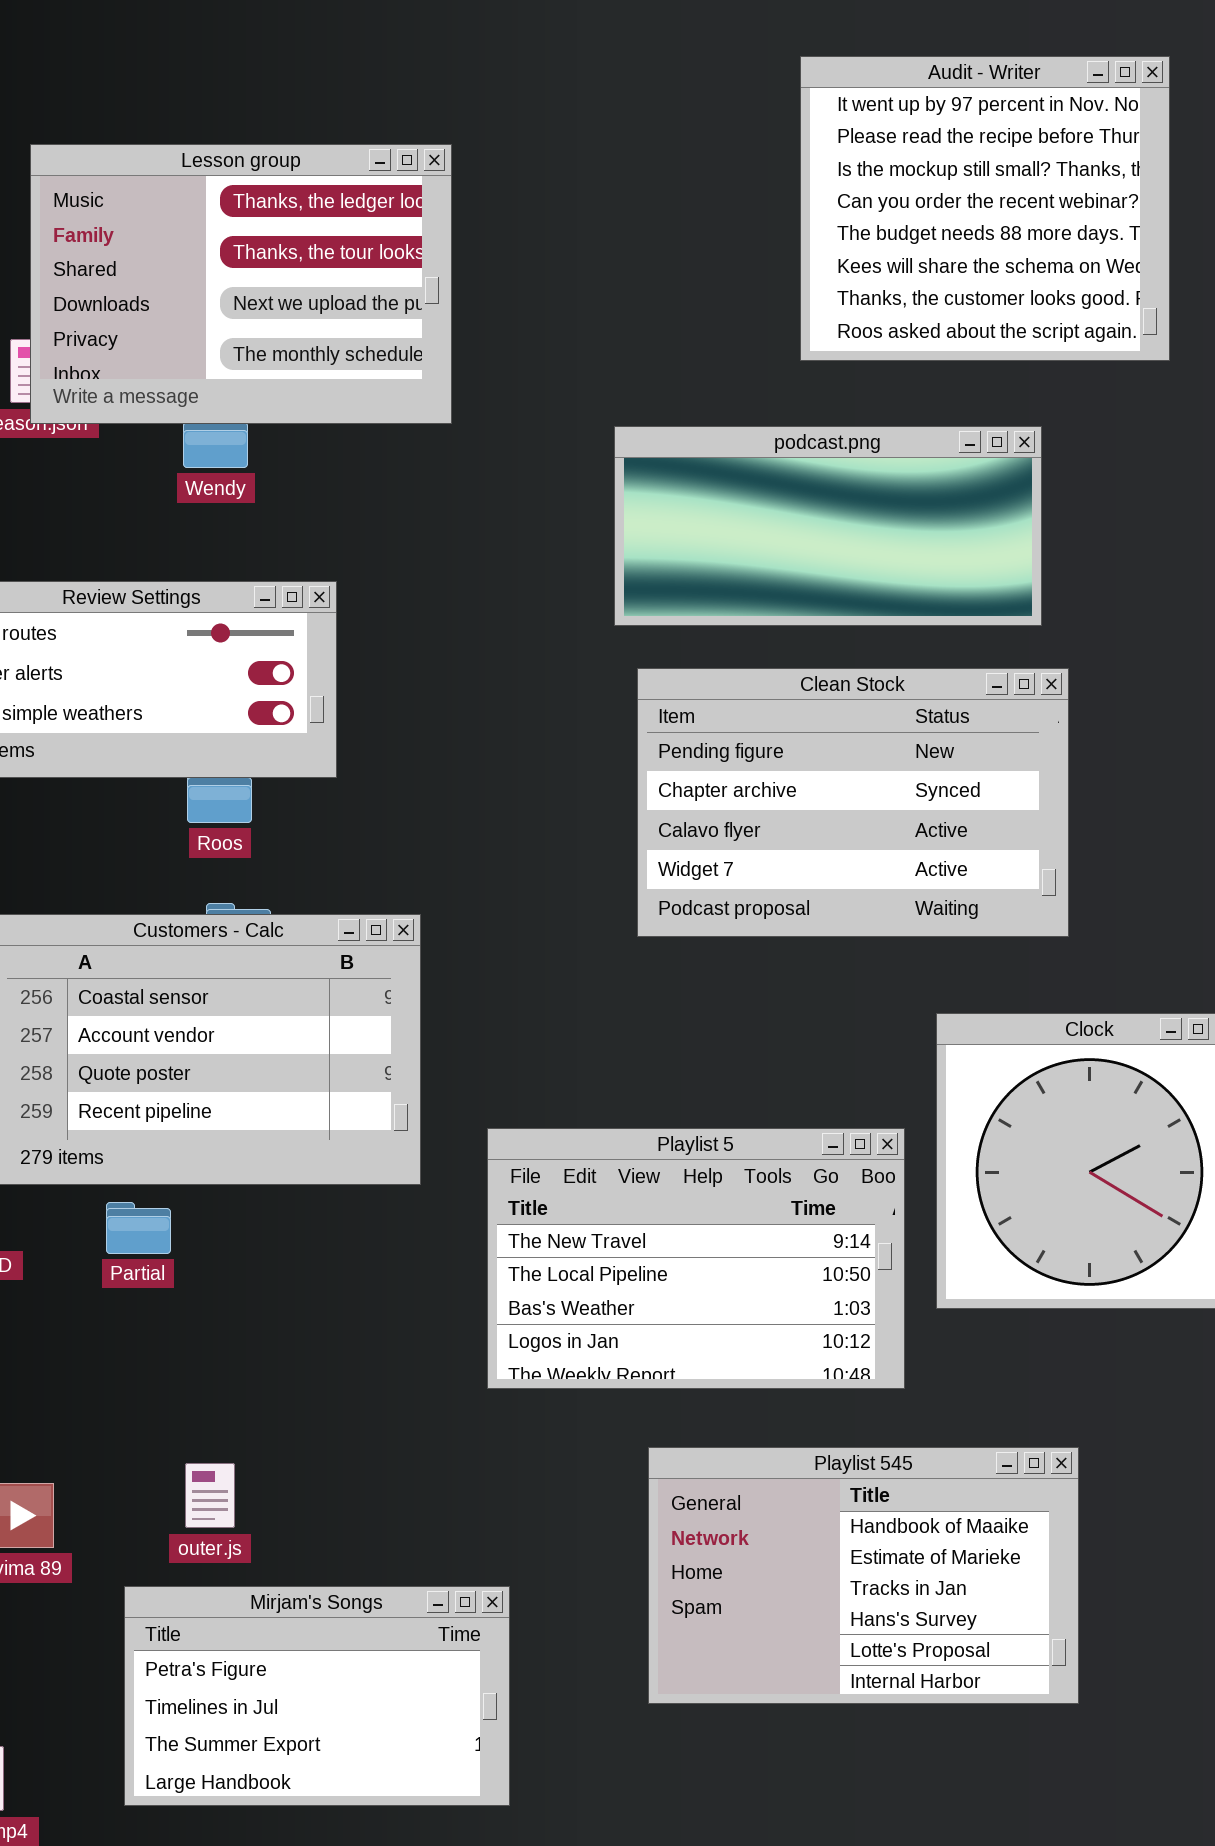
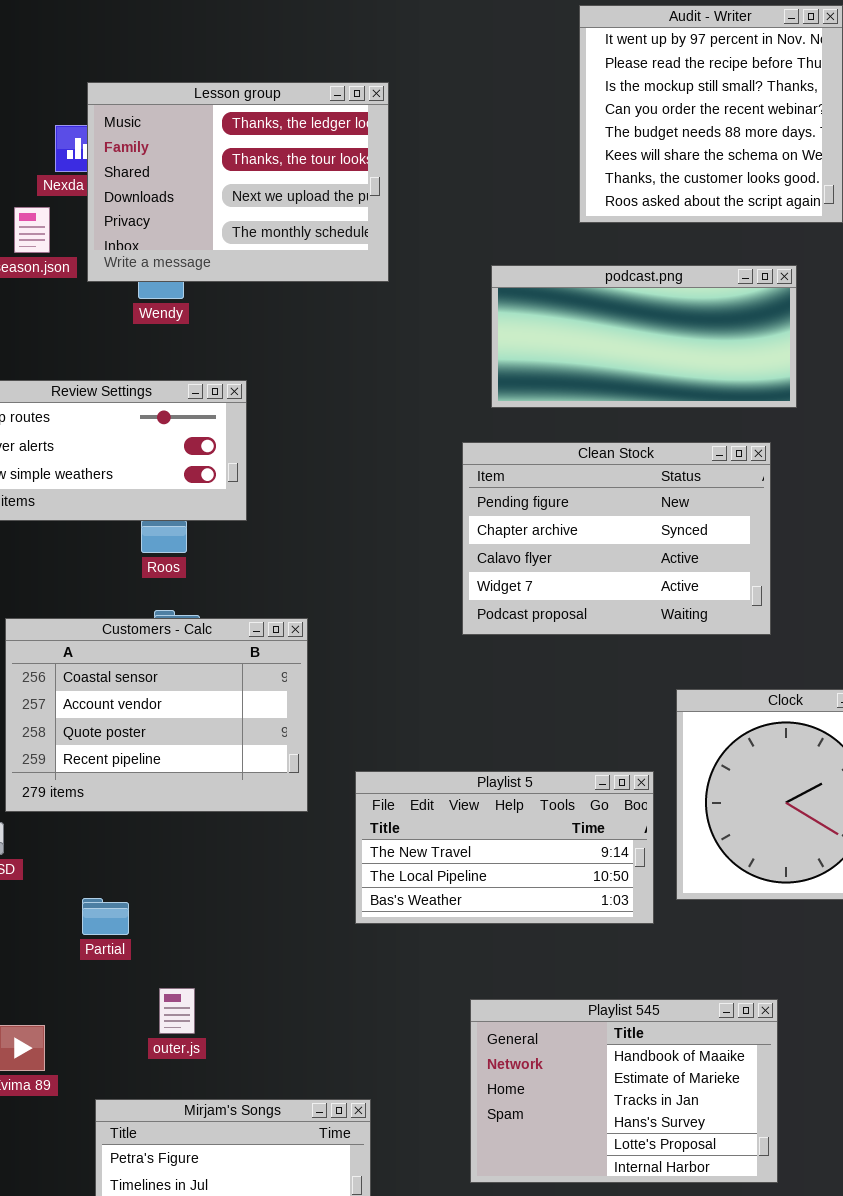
Lesson group: [30,144,452,424] -> [87,82,389,282], moved
podcast.png: [614,426,1042,626] -> [491,265,797,408], moved
Playlist 5: [487,1128,905,1389] -> [355,771,654,924], resized
Partial: [106,1202,171,1254] -> [82,898,129,935], moved
outer.js: [185,1463,235,1528] -> [159,988,195,1034], moved

